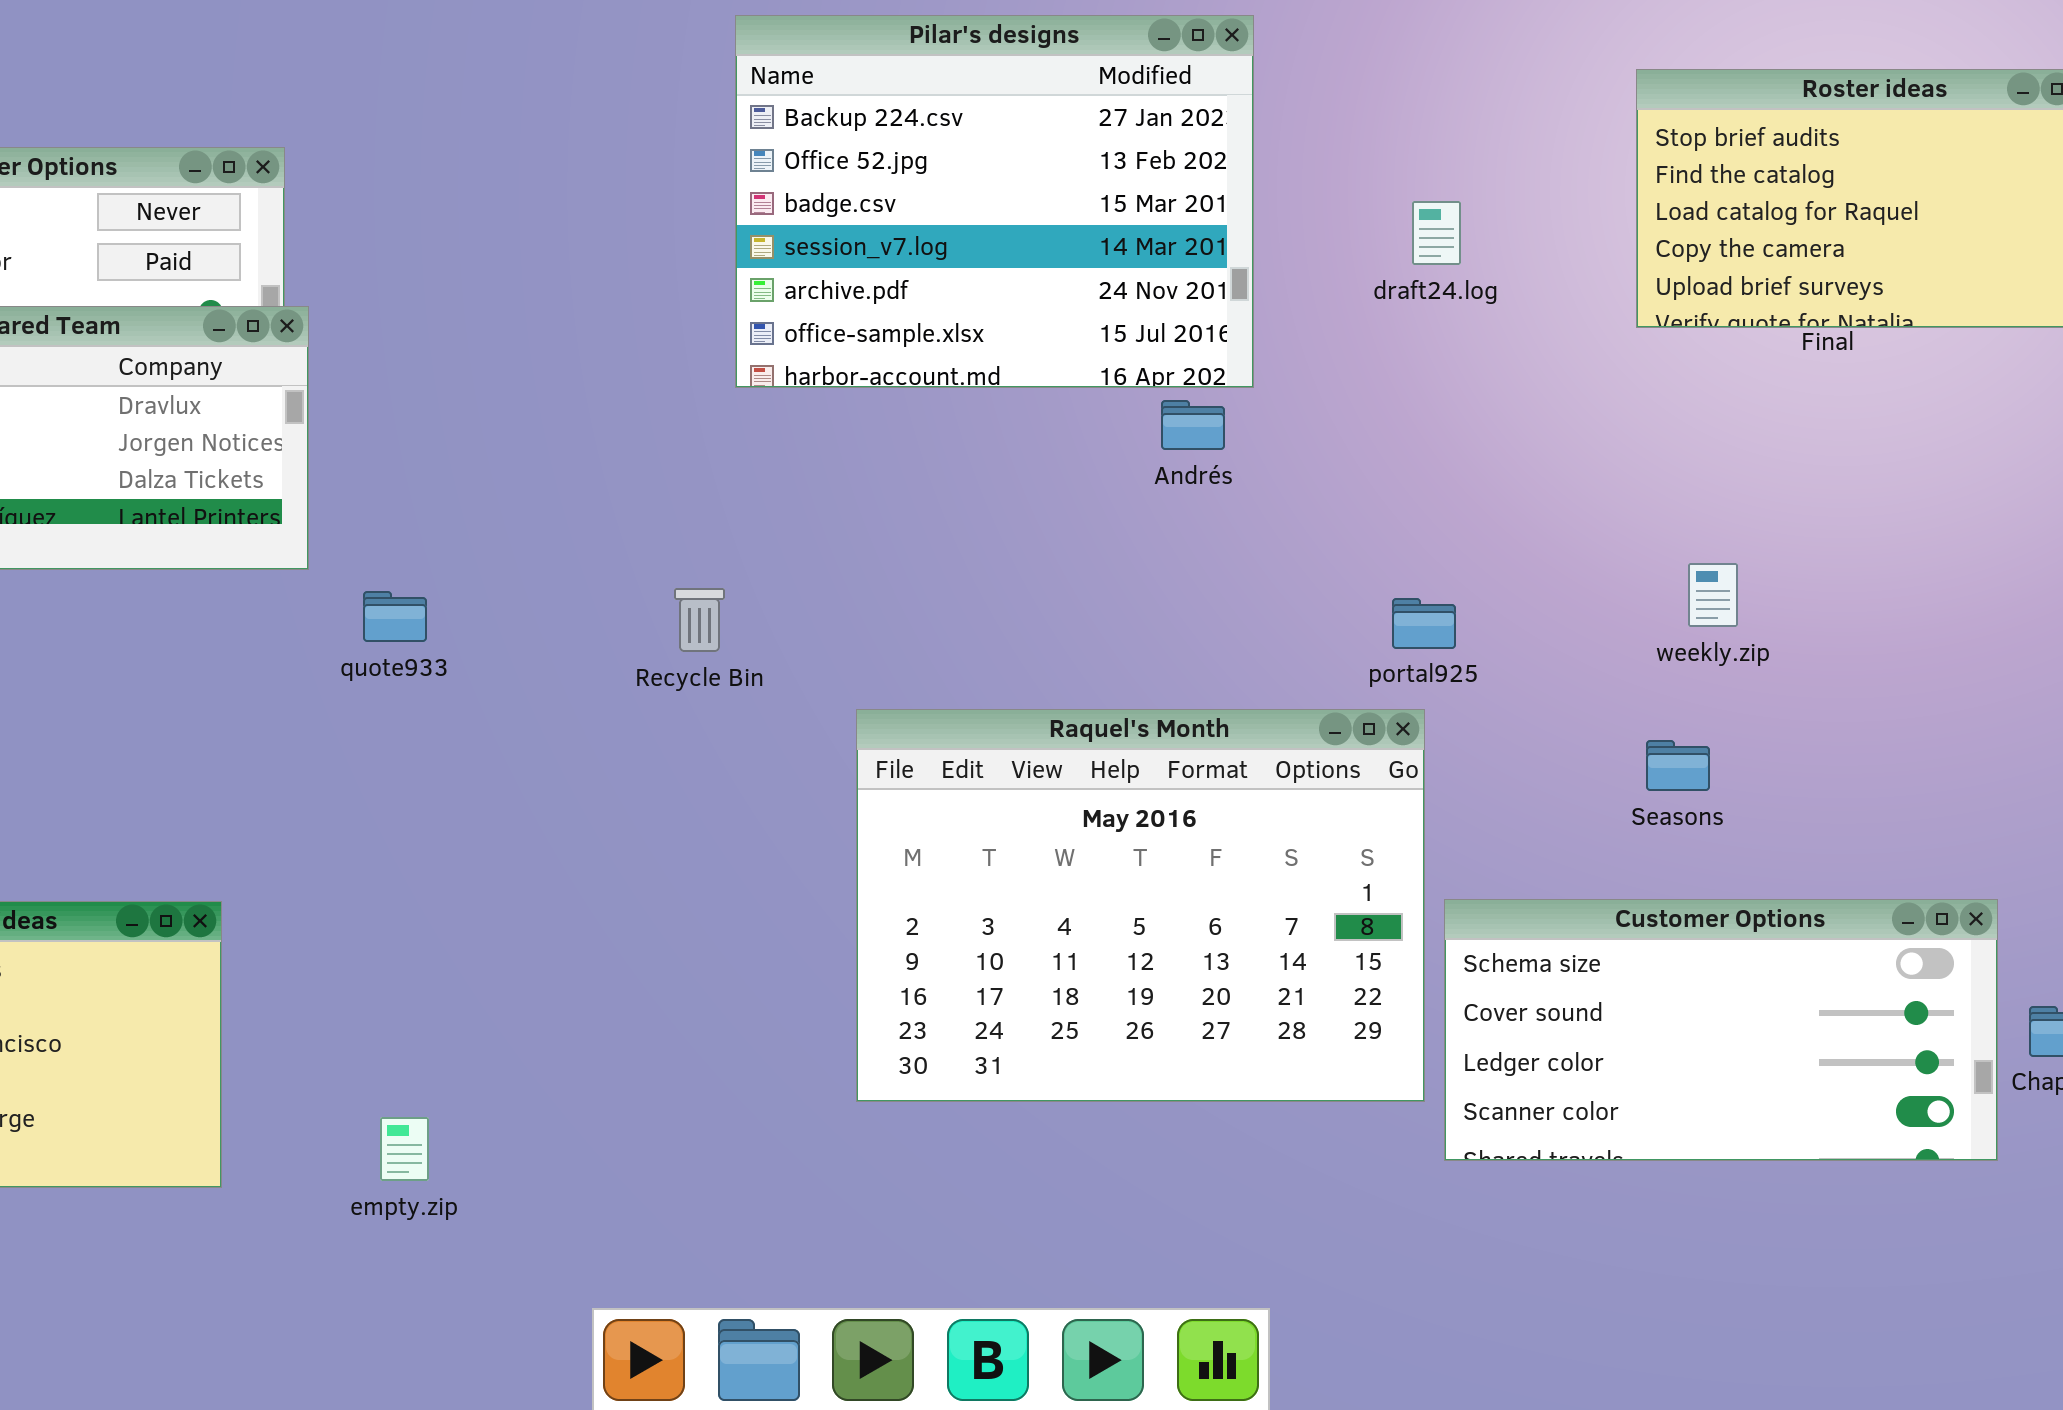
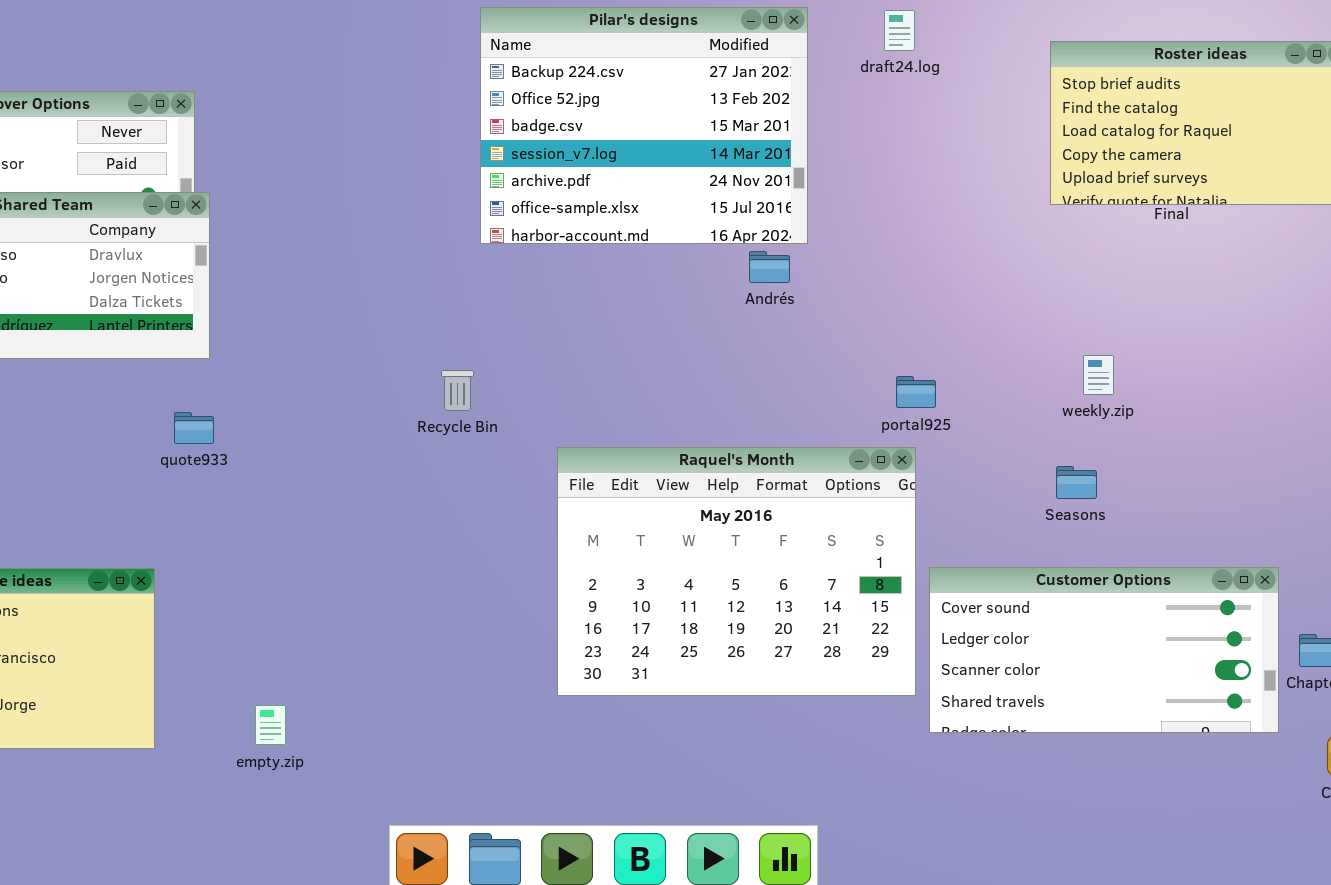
draft24.log: [1412,201,1461,265] -> [884,10,915,51], moved
quote933: [363,591,427,642] -> [174,412,214,444], moved
Customer Options: [1444,899,1998,1161] -> [929,567,1279,733], scrolled down 1 row

